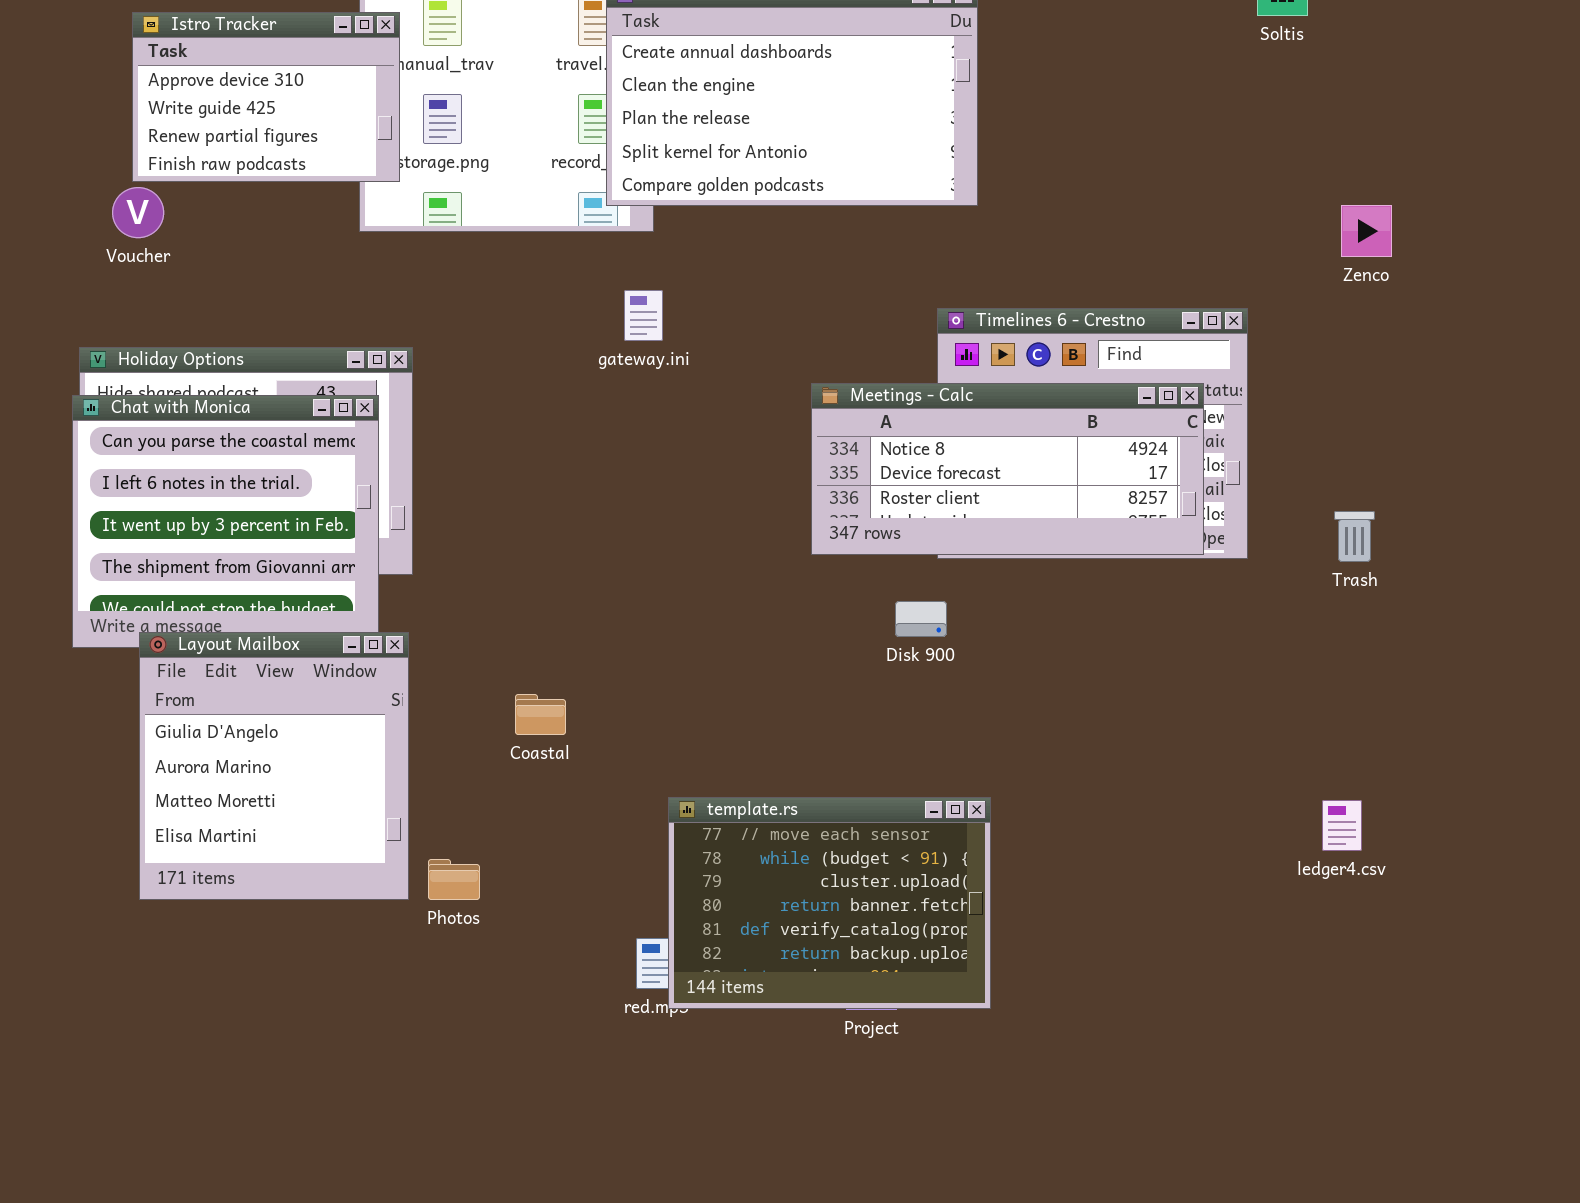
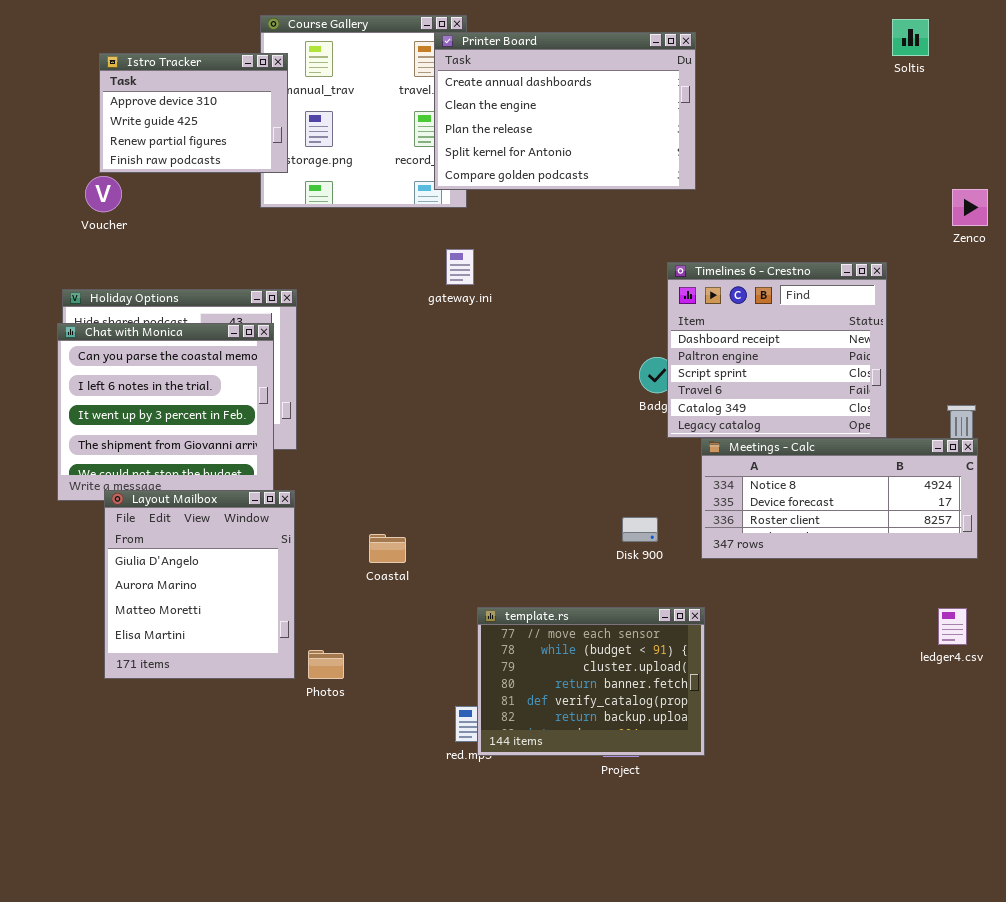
Meetings - Calc: [811,383,1204,555] -> [701,438,978,559], moved
Disk 900: [895,601,947,637] -> [622,517,658,542], moved

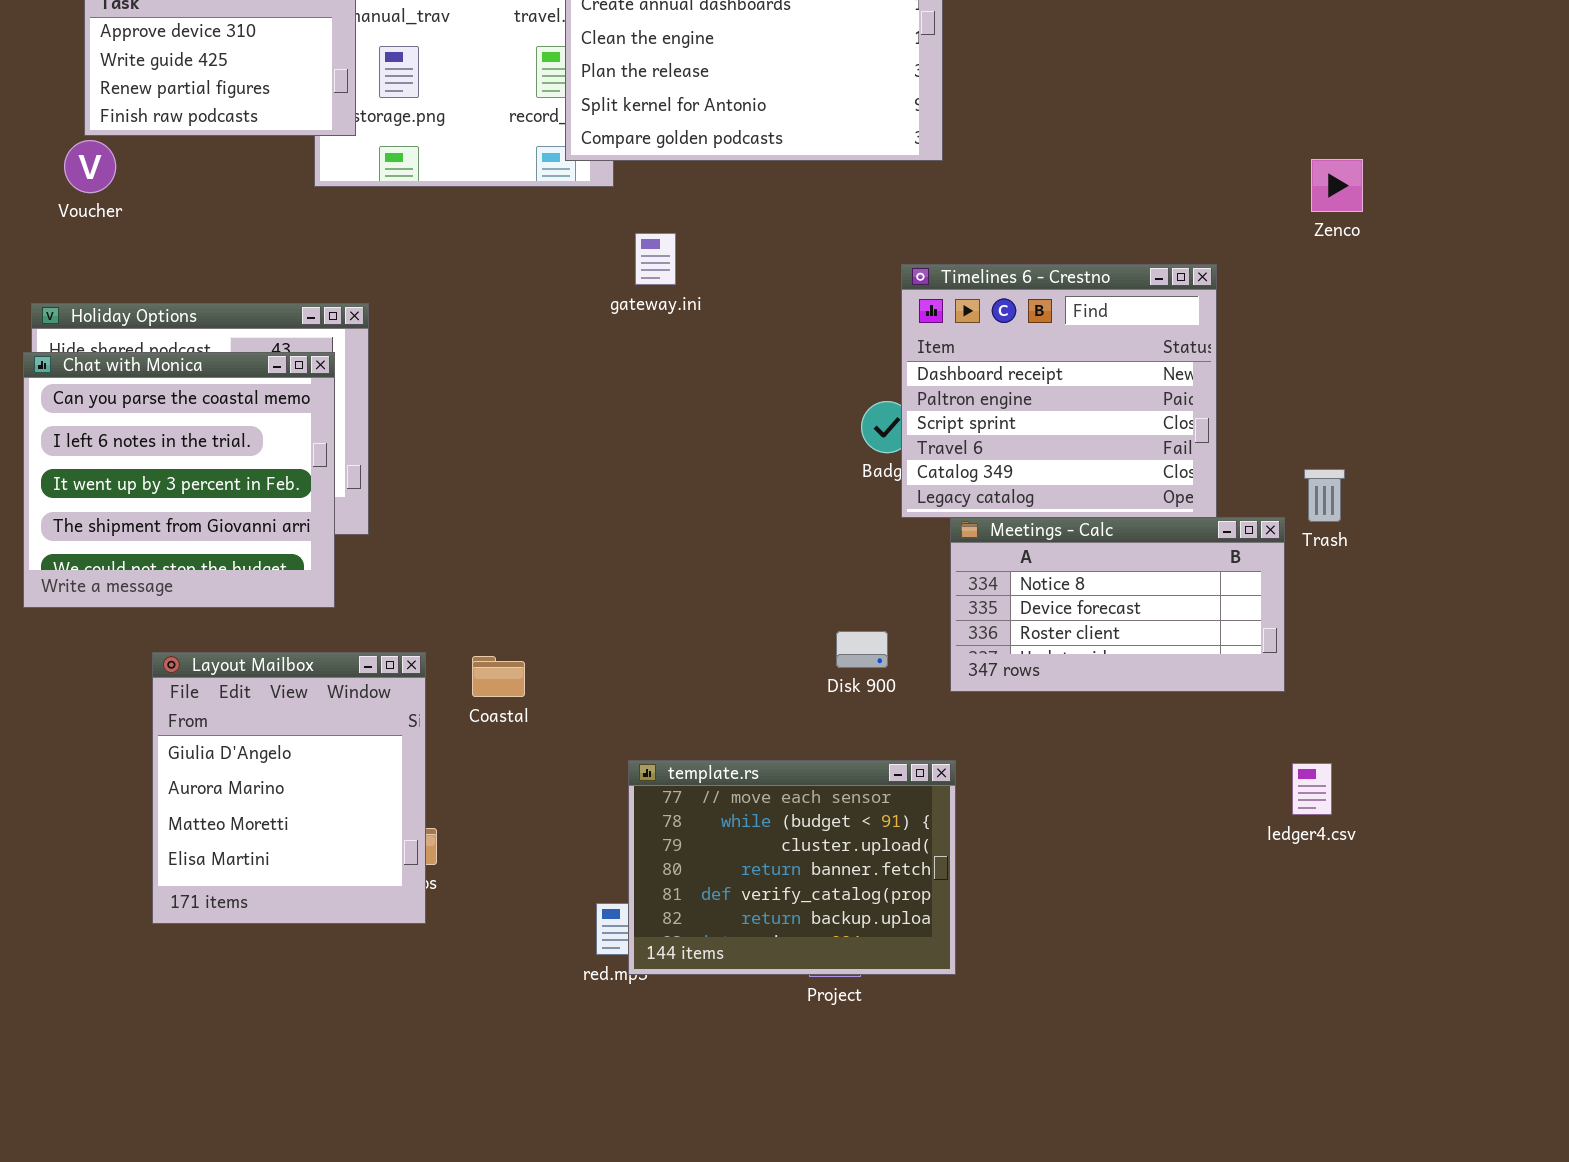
gateway.ini: [446,249,474,285] -> [635,233,676,285], moved
Meetings - Calc: [701,438,978,559] -> [950,517,1285,692], resized
Layout Mailbox: [104,490,295,679] -> [152,652,426,924], moved

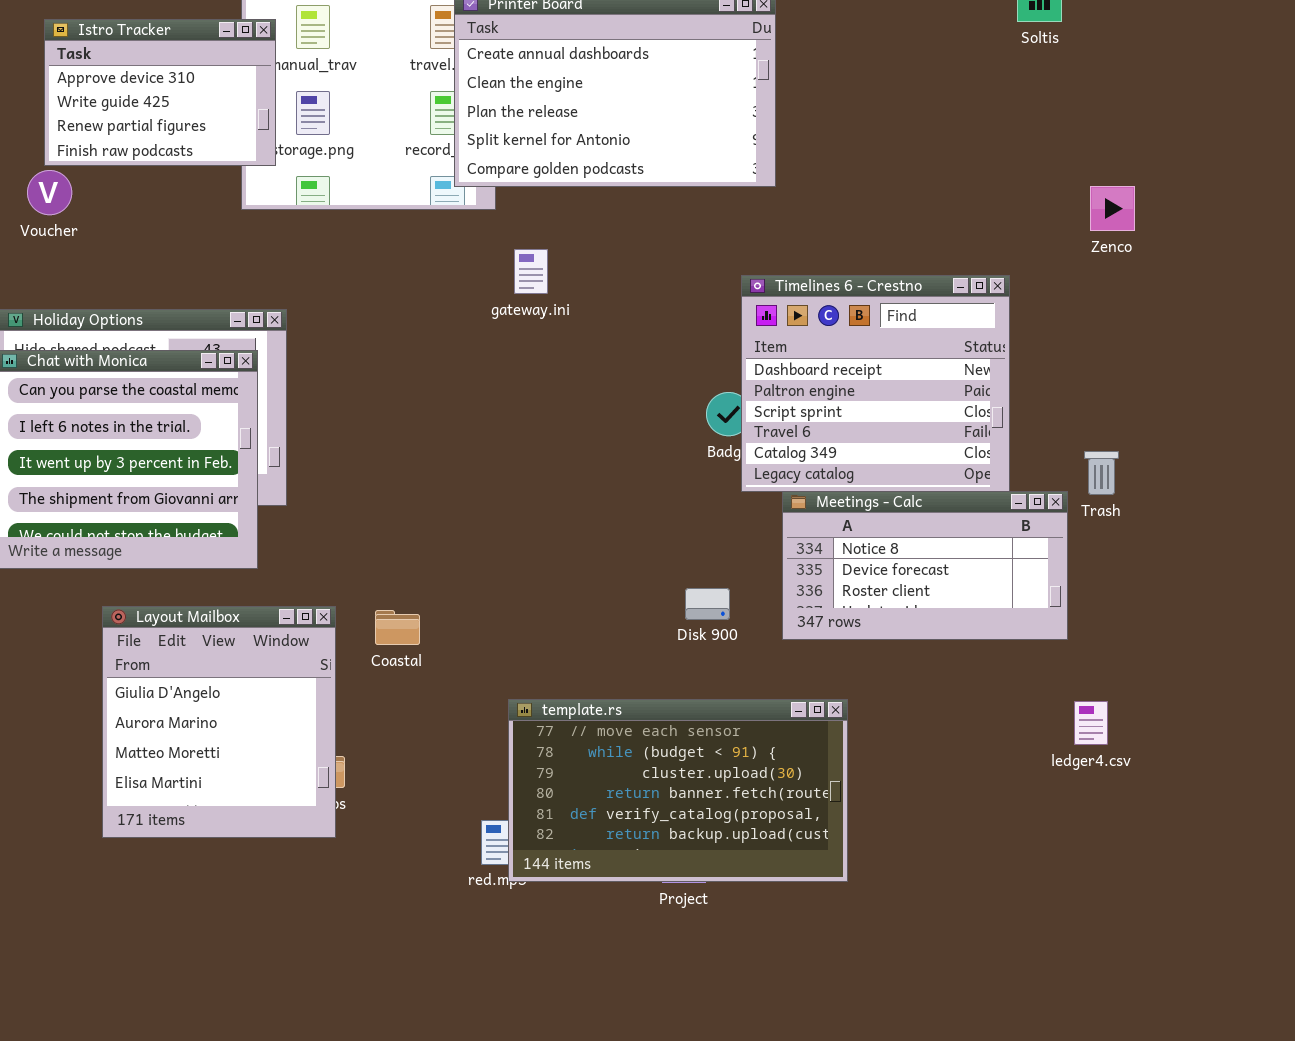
template.rs: [628,760,956,975] -> [508,699,848,882], resized

